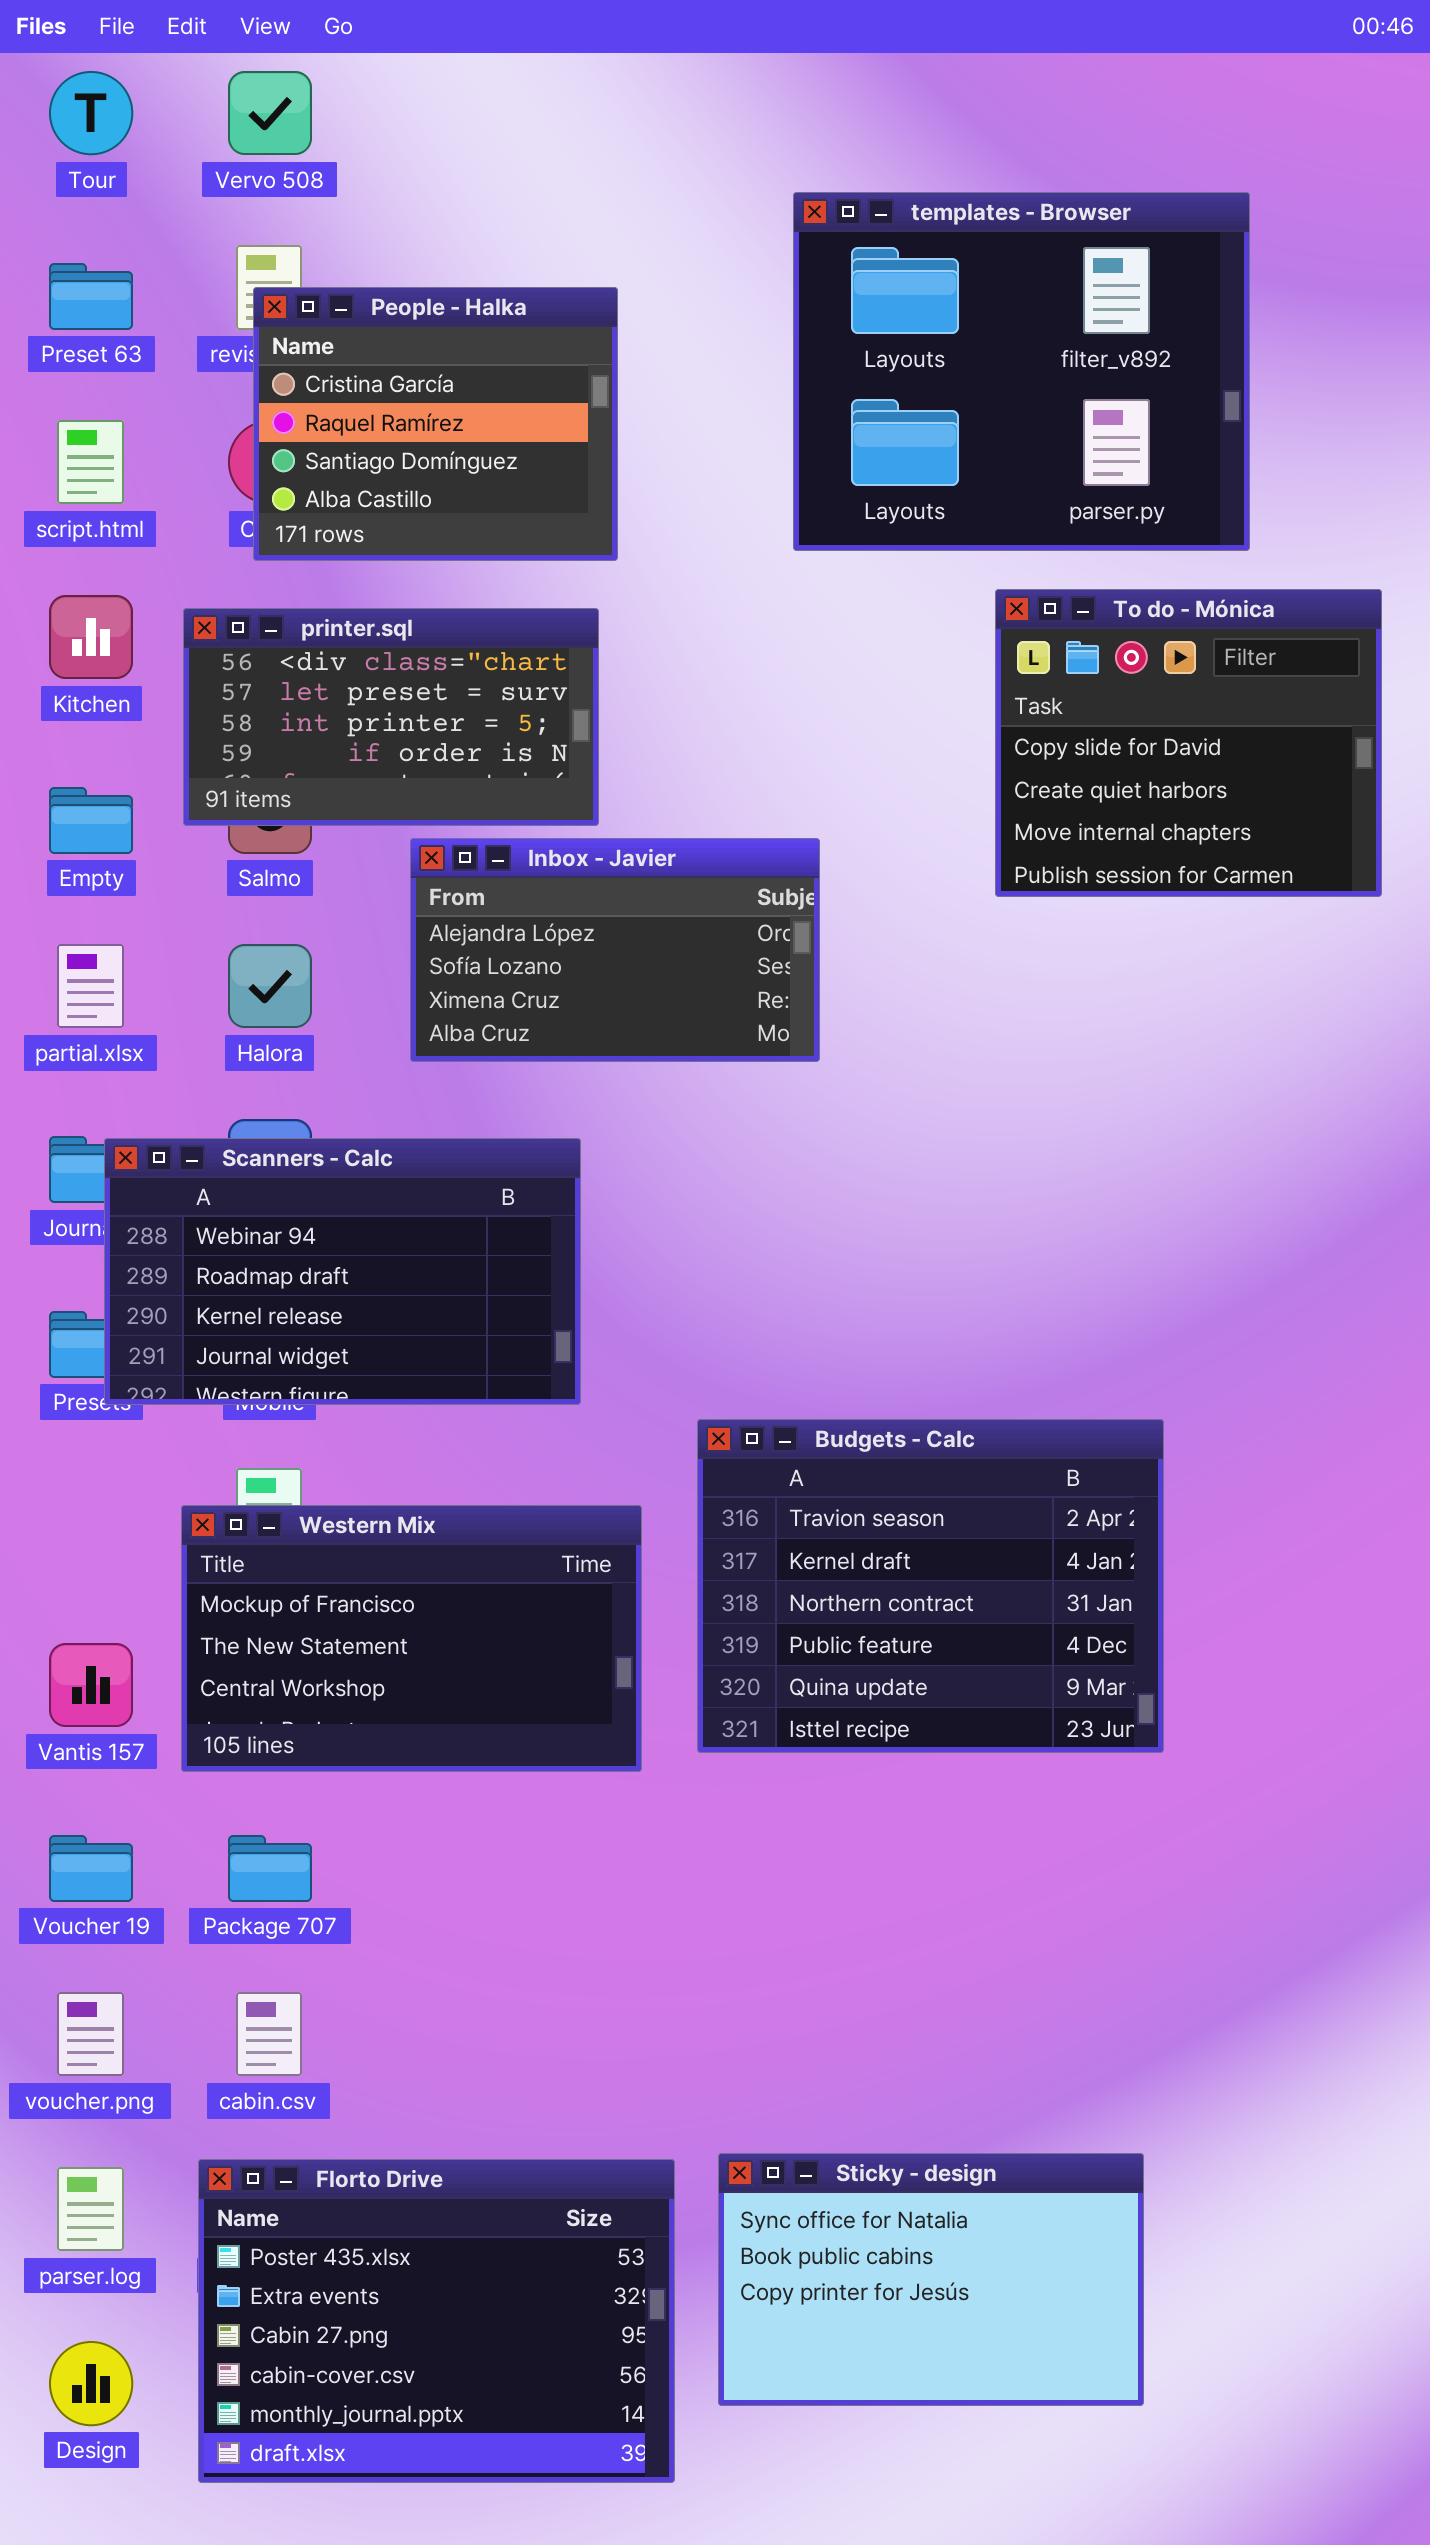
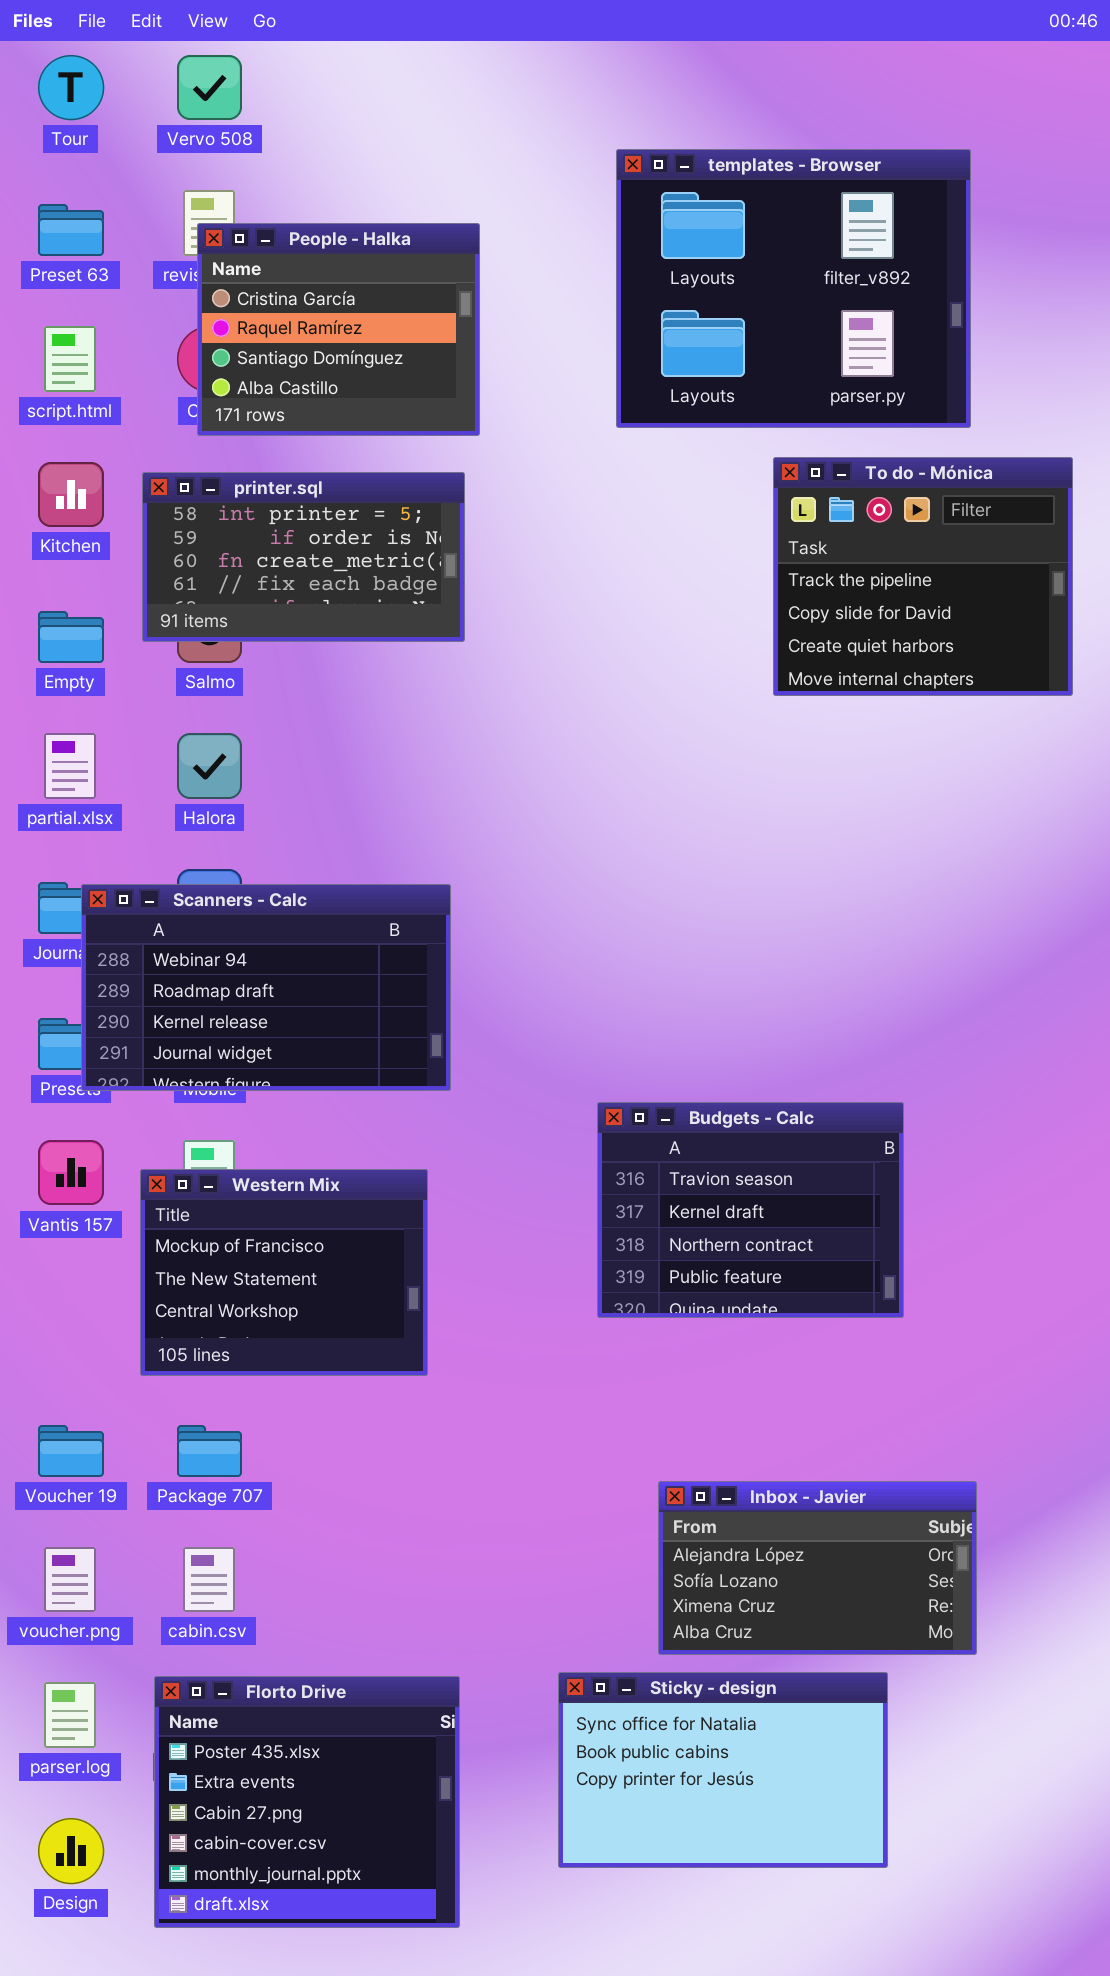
To do - Mónica: [995,589,1382,897] -> [773,457,1073,696], scrolled up 1 row
printer.sql: [183,608,599,826] -> [142,472,465,642], scrolled down 2 rows
Inbox - Javier: [410,838,820,1062] -> [658,1481,977,1655], moved
Budgets - Calc: [697,1419,1164,1753] -> [597,1102,904,1318], resized
Western Mix: [181,1505,642,1772] -> [140,1169,428,1376], resized
Vantis 157: [49,1643,133,1727] -> [38,1140,104,1205], moved
Florto Drive: [198,2159,675,2483] -> [154,1676,460,1928], resized

